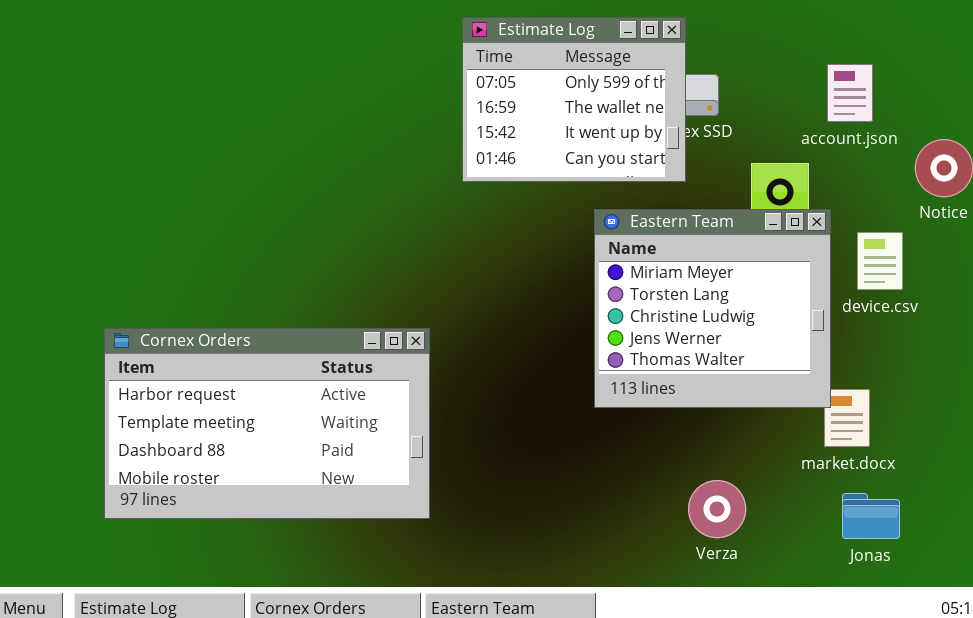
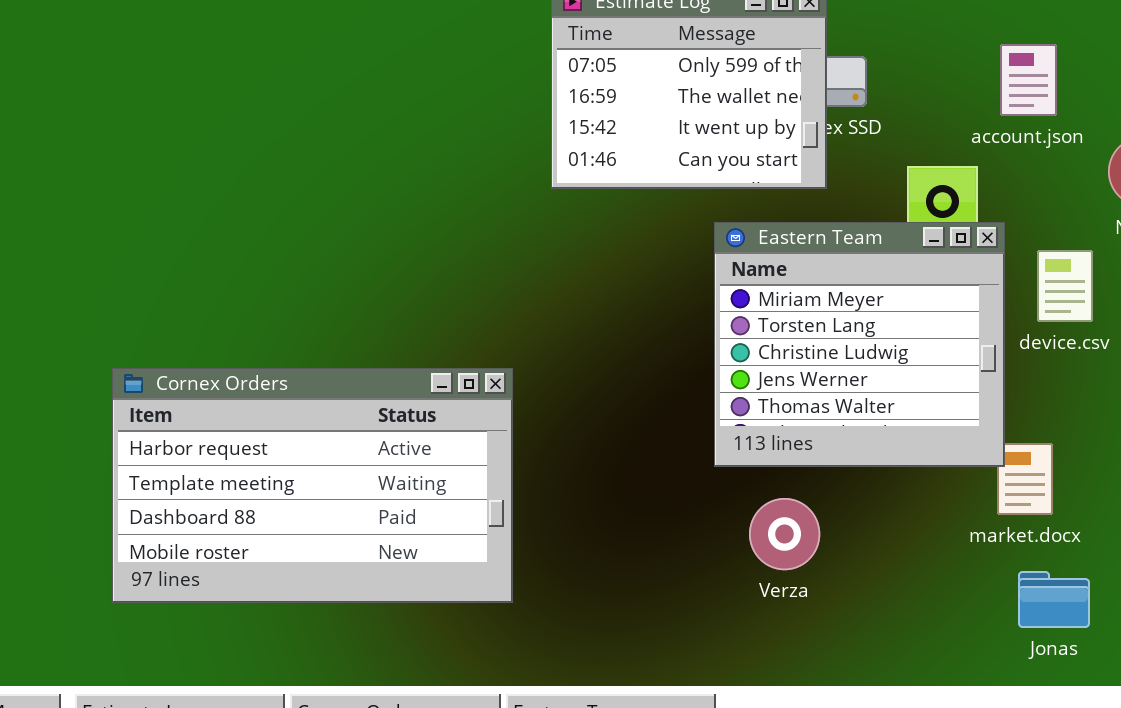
Verza: [688,480,746,538] -> [749,498,820,570], moved

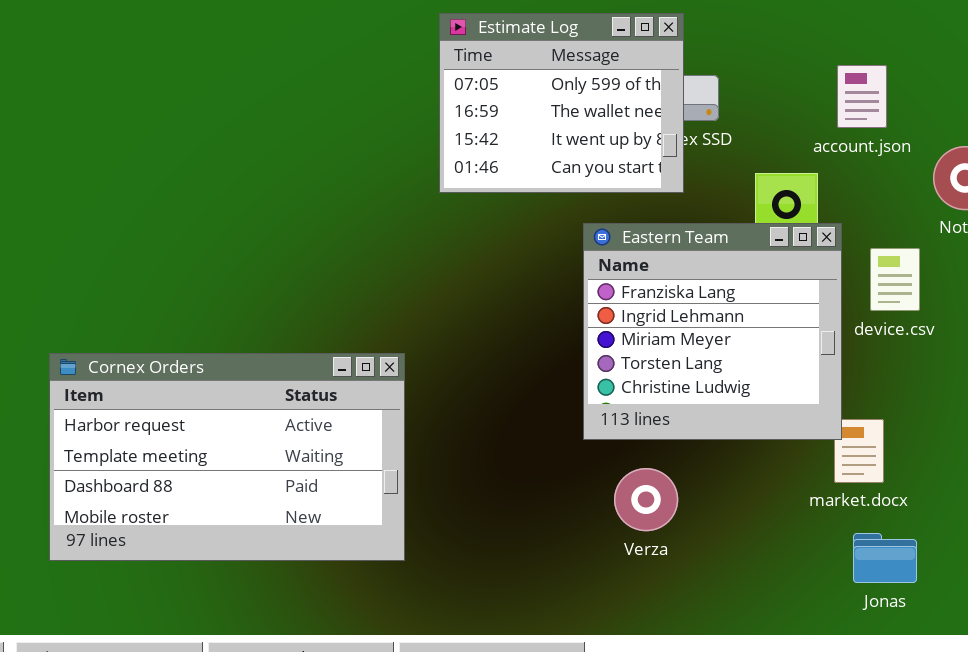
Eastern Team: [714,222,1005,467] -> [583,223,842,440], scrolled up 2 rows

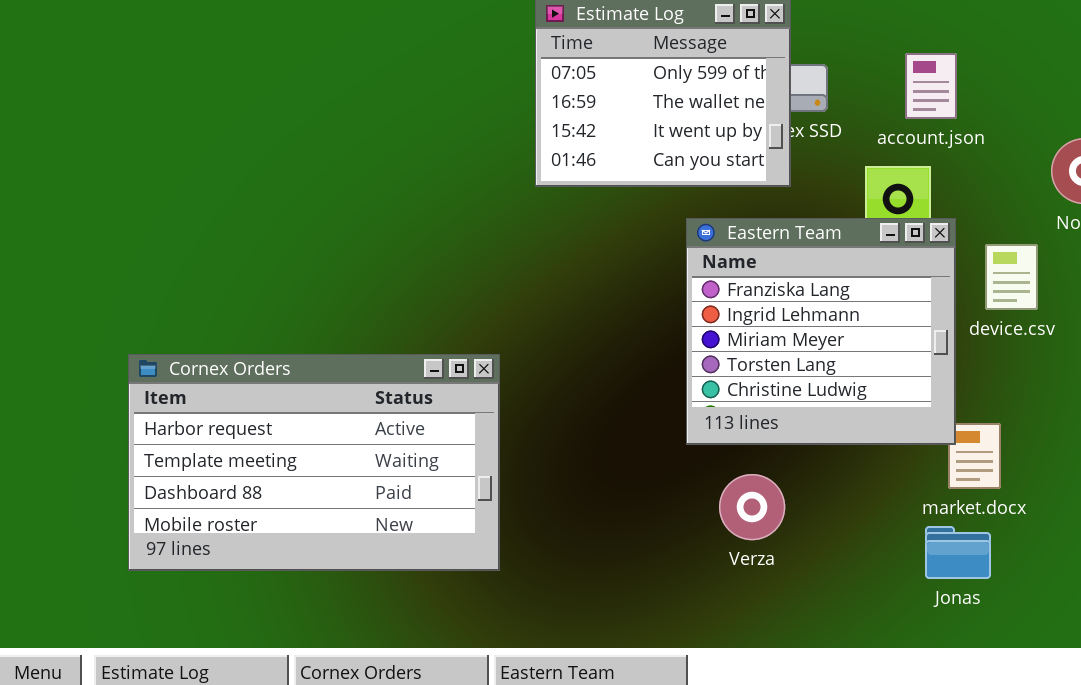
account.json: [837,65,887,128] -> [905,53,957,119], moved
Jonas: [853,533,917,583] -> [925,526,991,579], moved

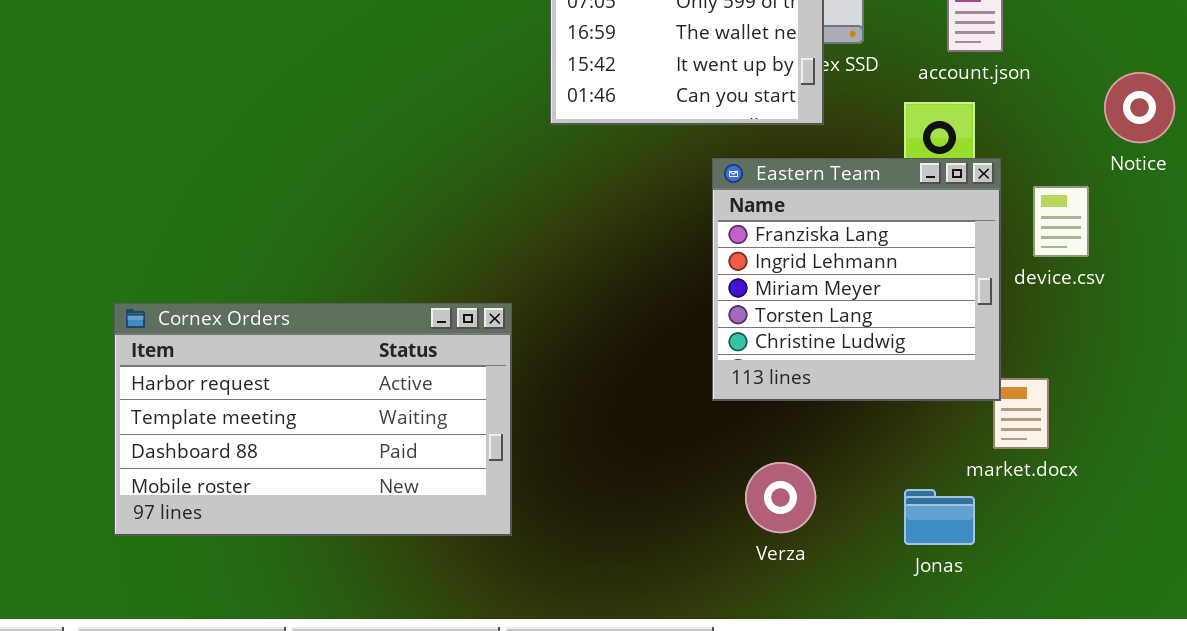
Verza: [719,474,785,540] -> [745,462,816,533], moved
Jonas: [925,526,991,579] -> [904,489,975,545], moved

